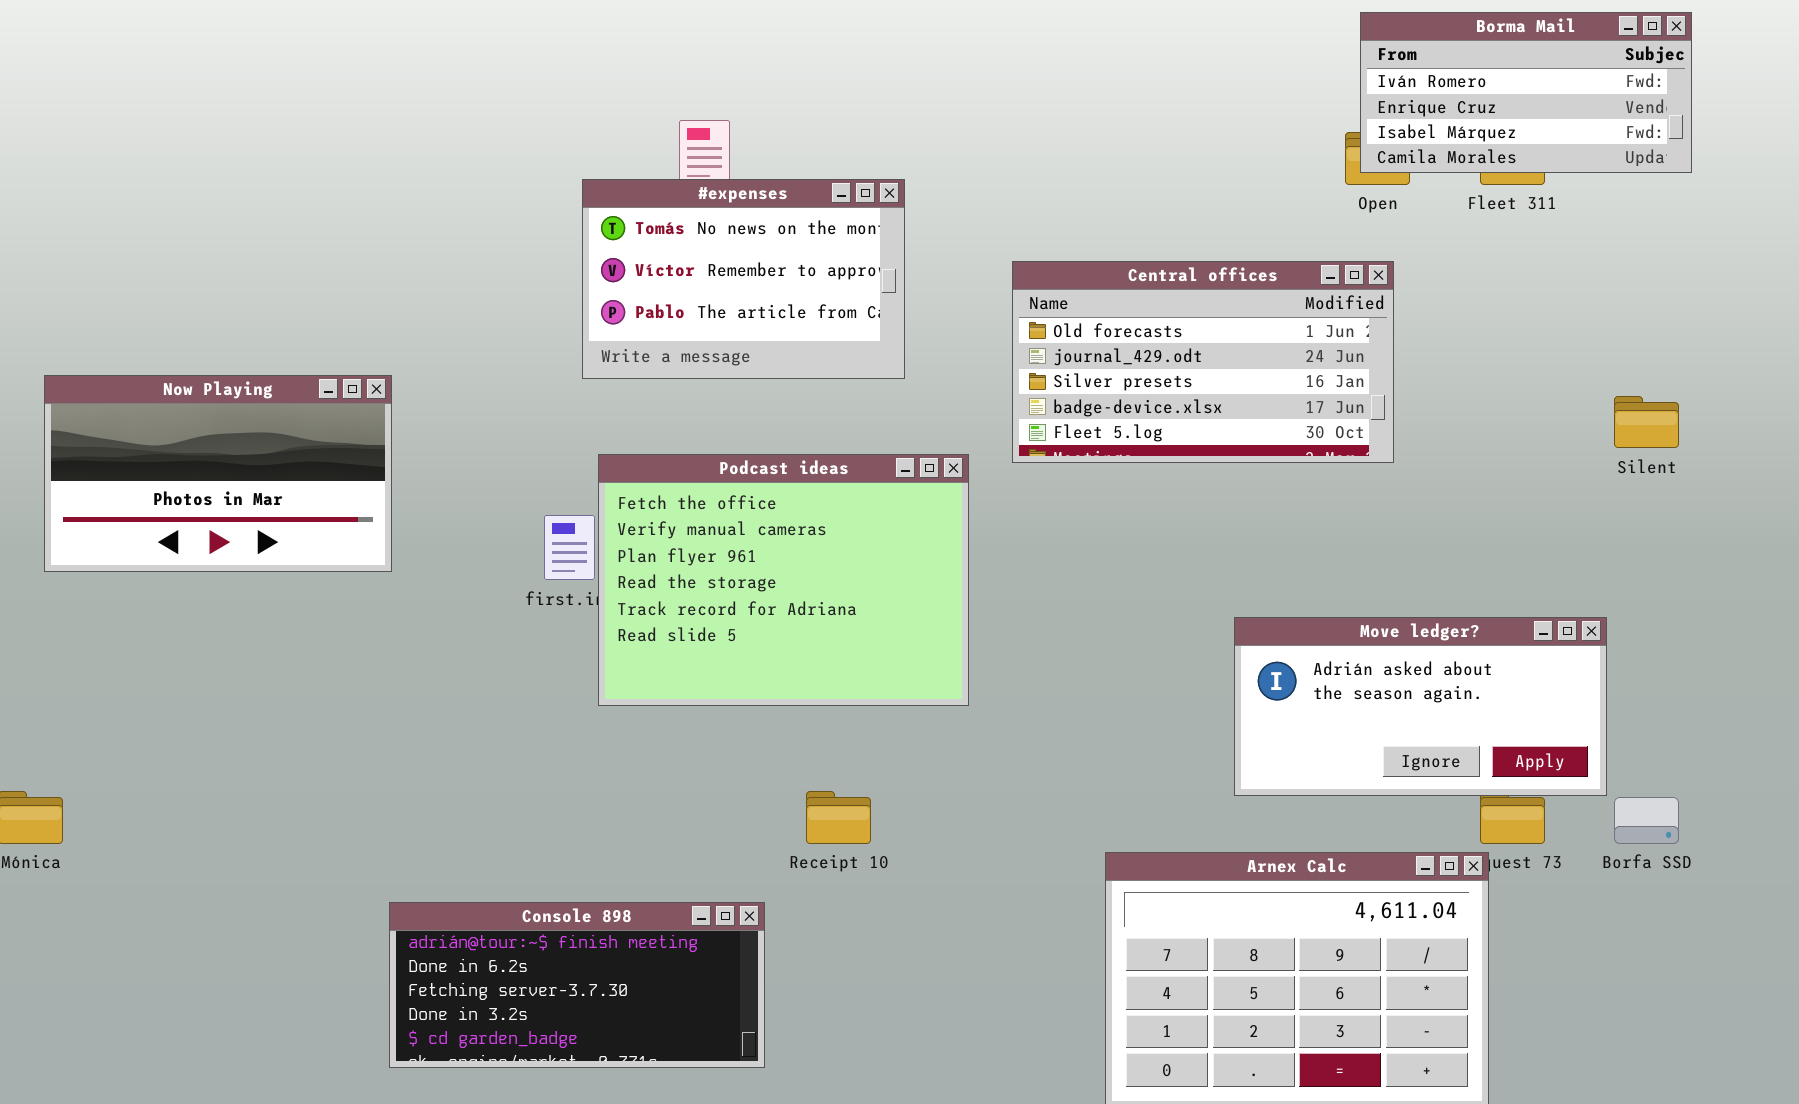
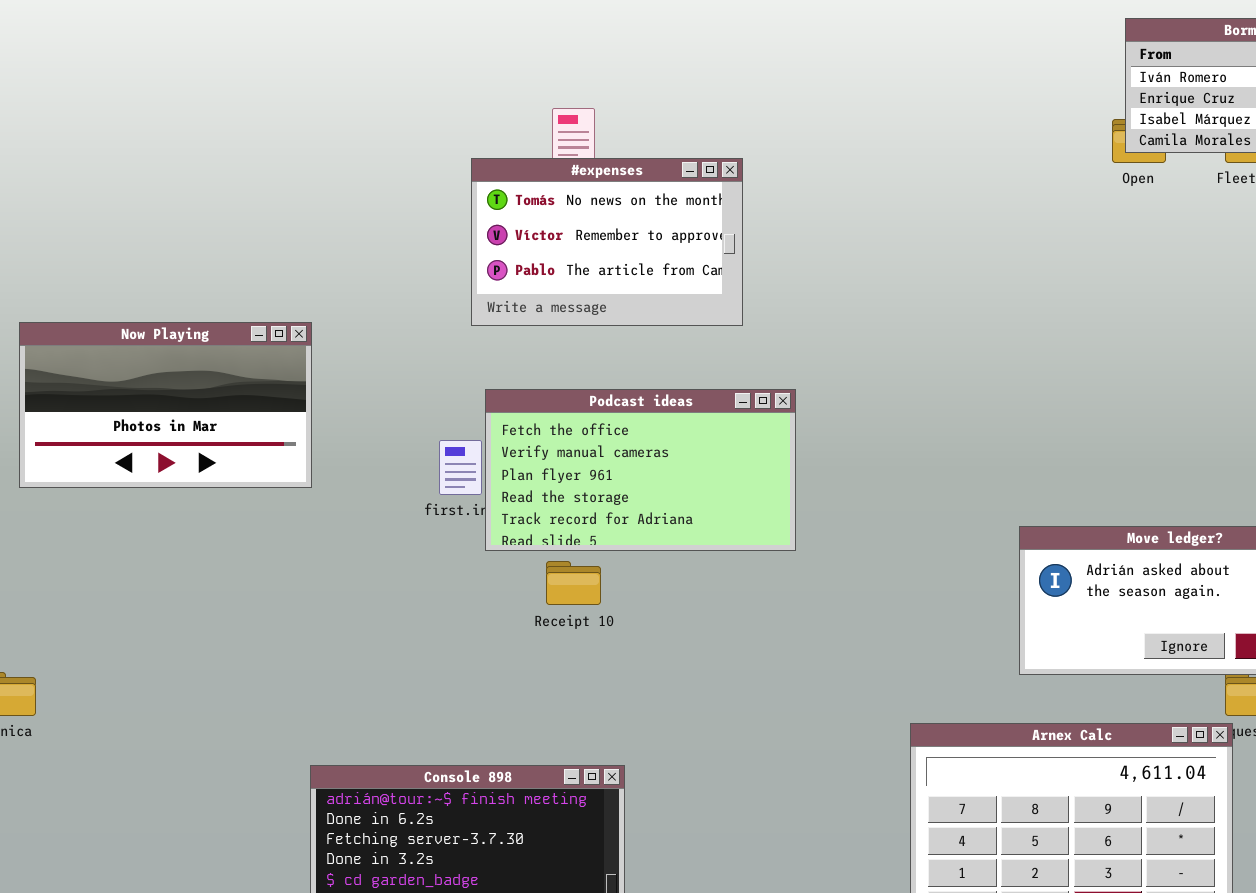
Central offices: [1012,261,1394,463] -> none, closed
Podcast ideas: [598,454,969,706] -> [485,389,796,551], resized
Receipt 10: [806,791,871,844] -> [546,561,601,605], moved

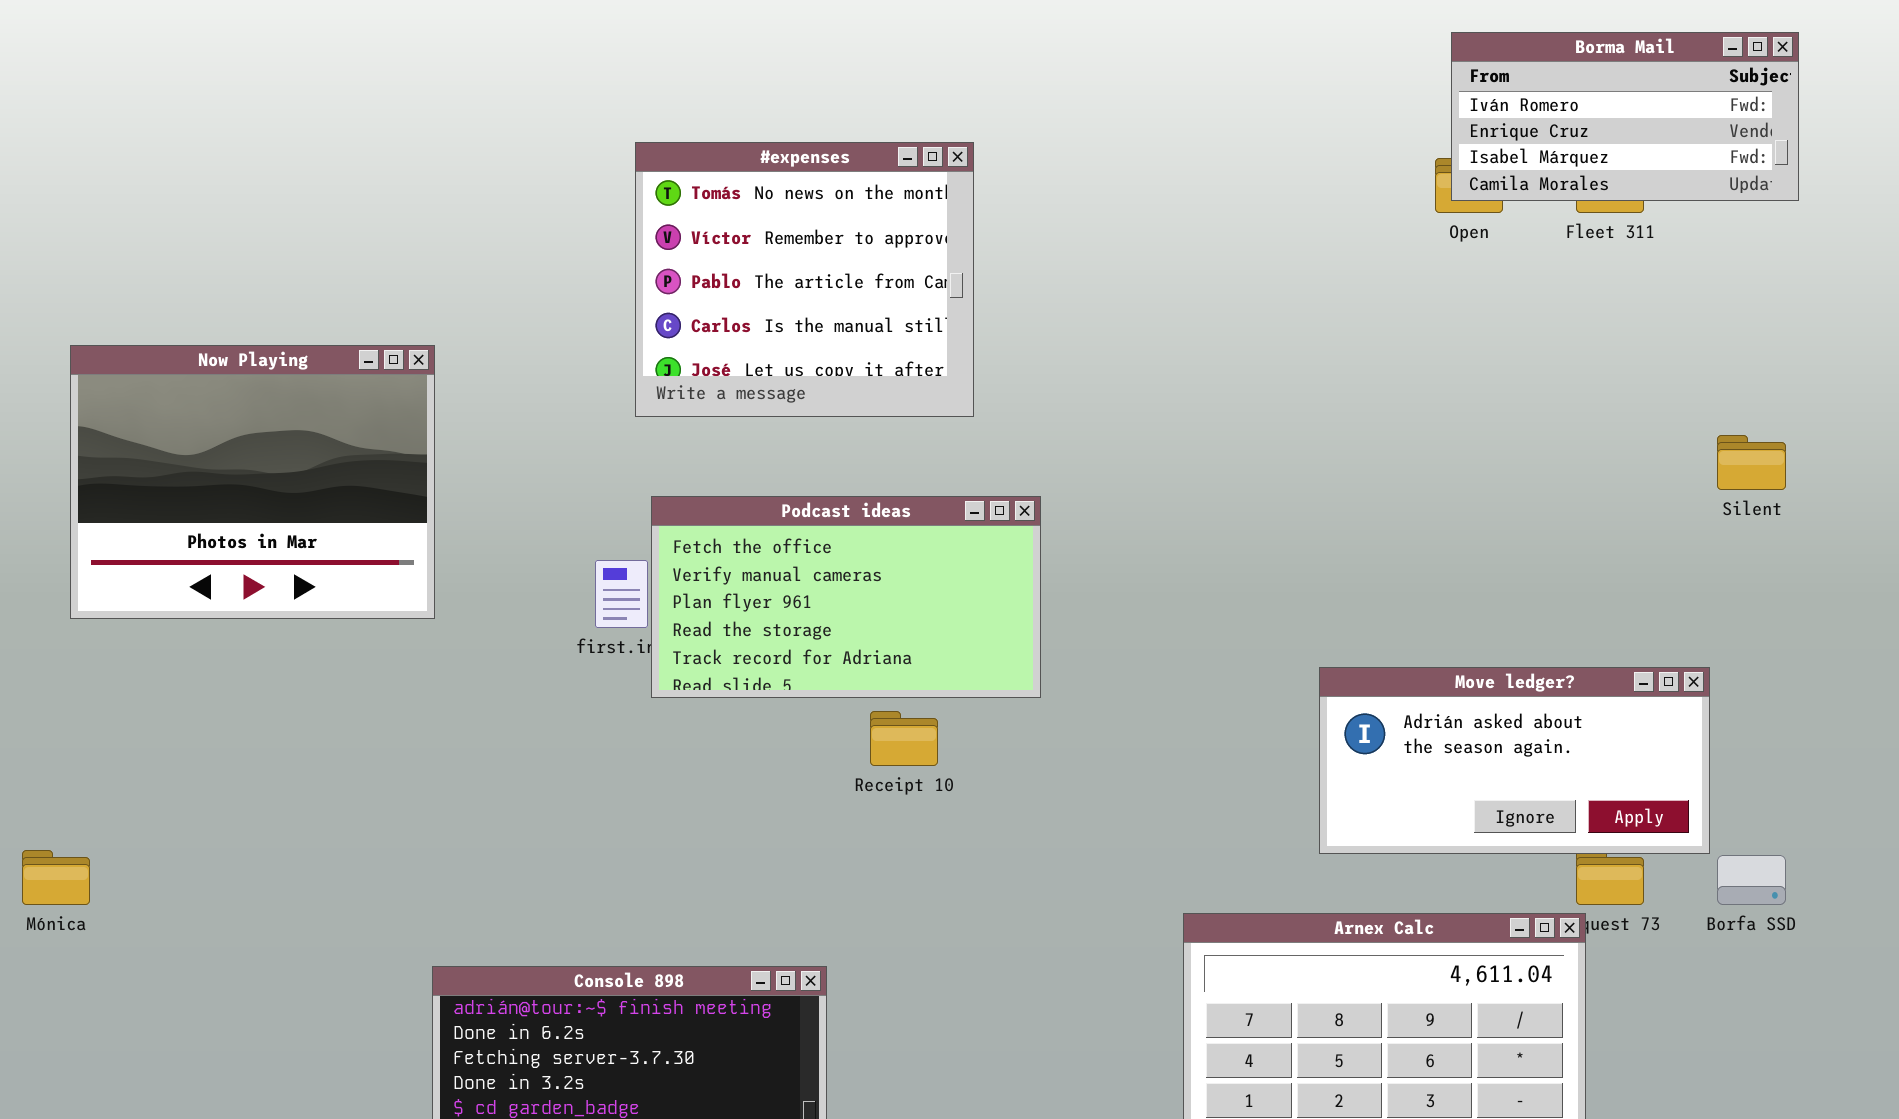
#expenses: [471,158,743,326] -> [635,142,974,417], resized
Now Playing: [19,322,312,488] -> [70,345,435,619], resized
Receipt 10: [546,561,601,605] -> [870,711,938,766], moved

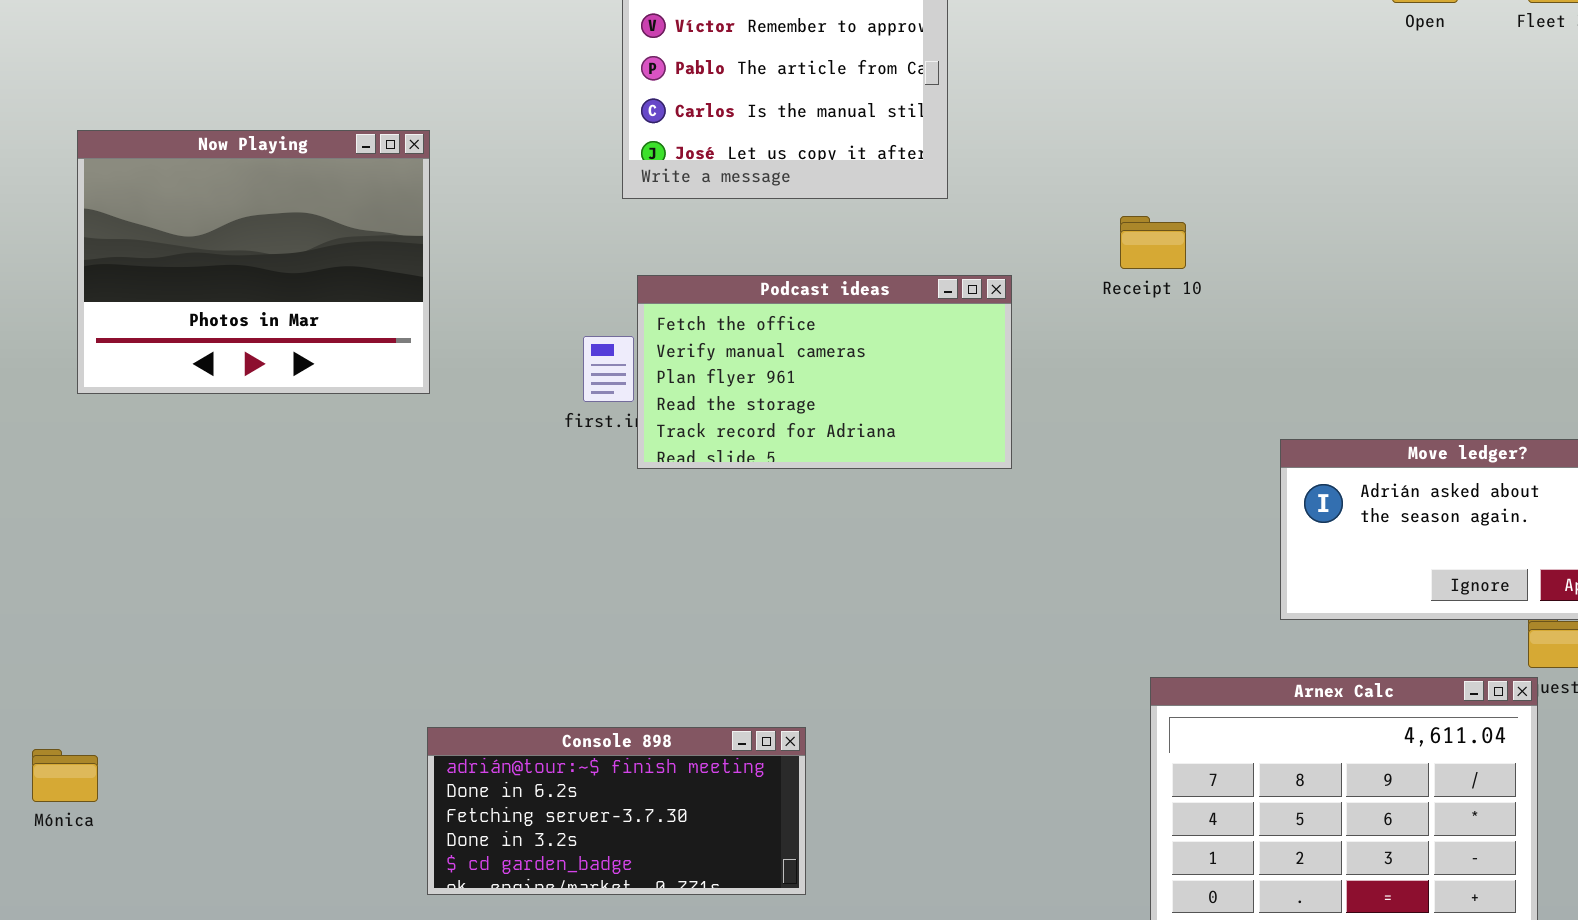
Receipt 10: [870,711,938,766] -> [1120,216,1186,269], moved
Mónica: [22,850,90,905] -> [32,749,98,802], moved

